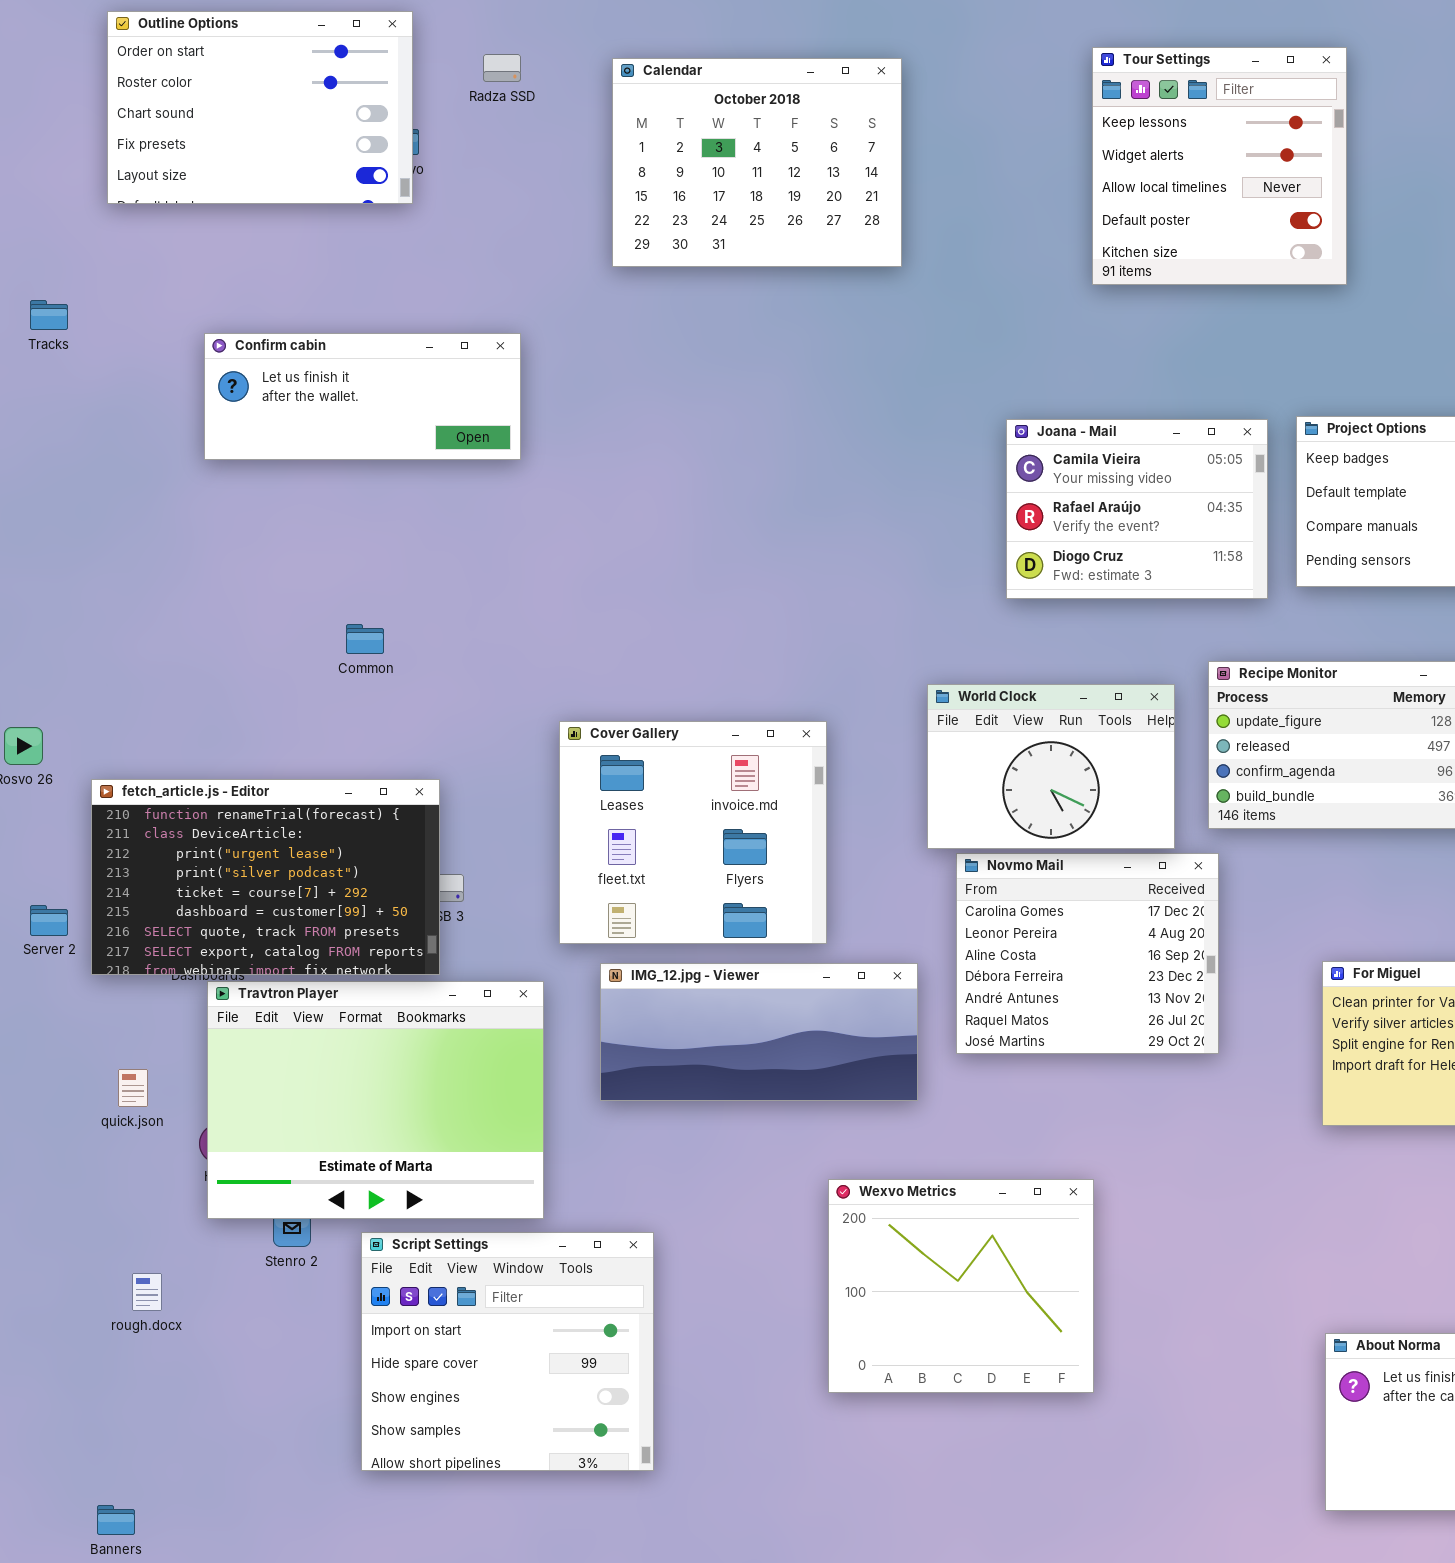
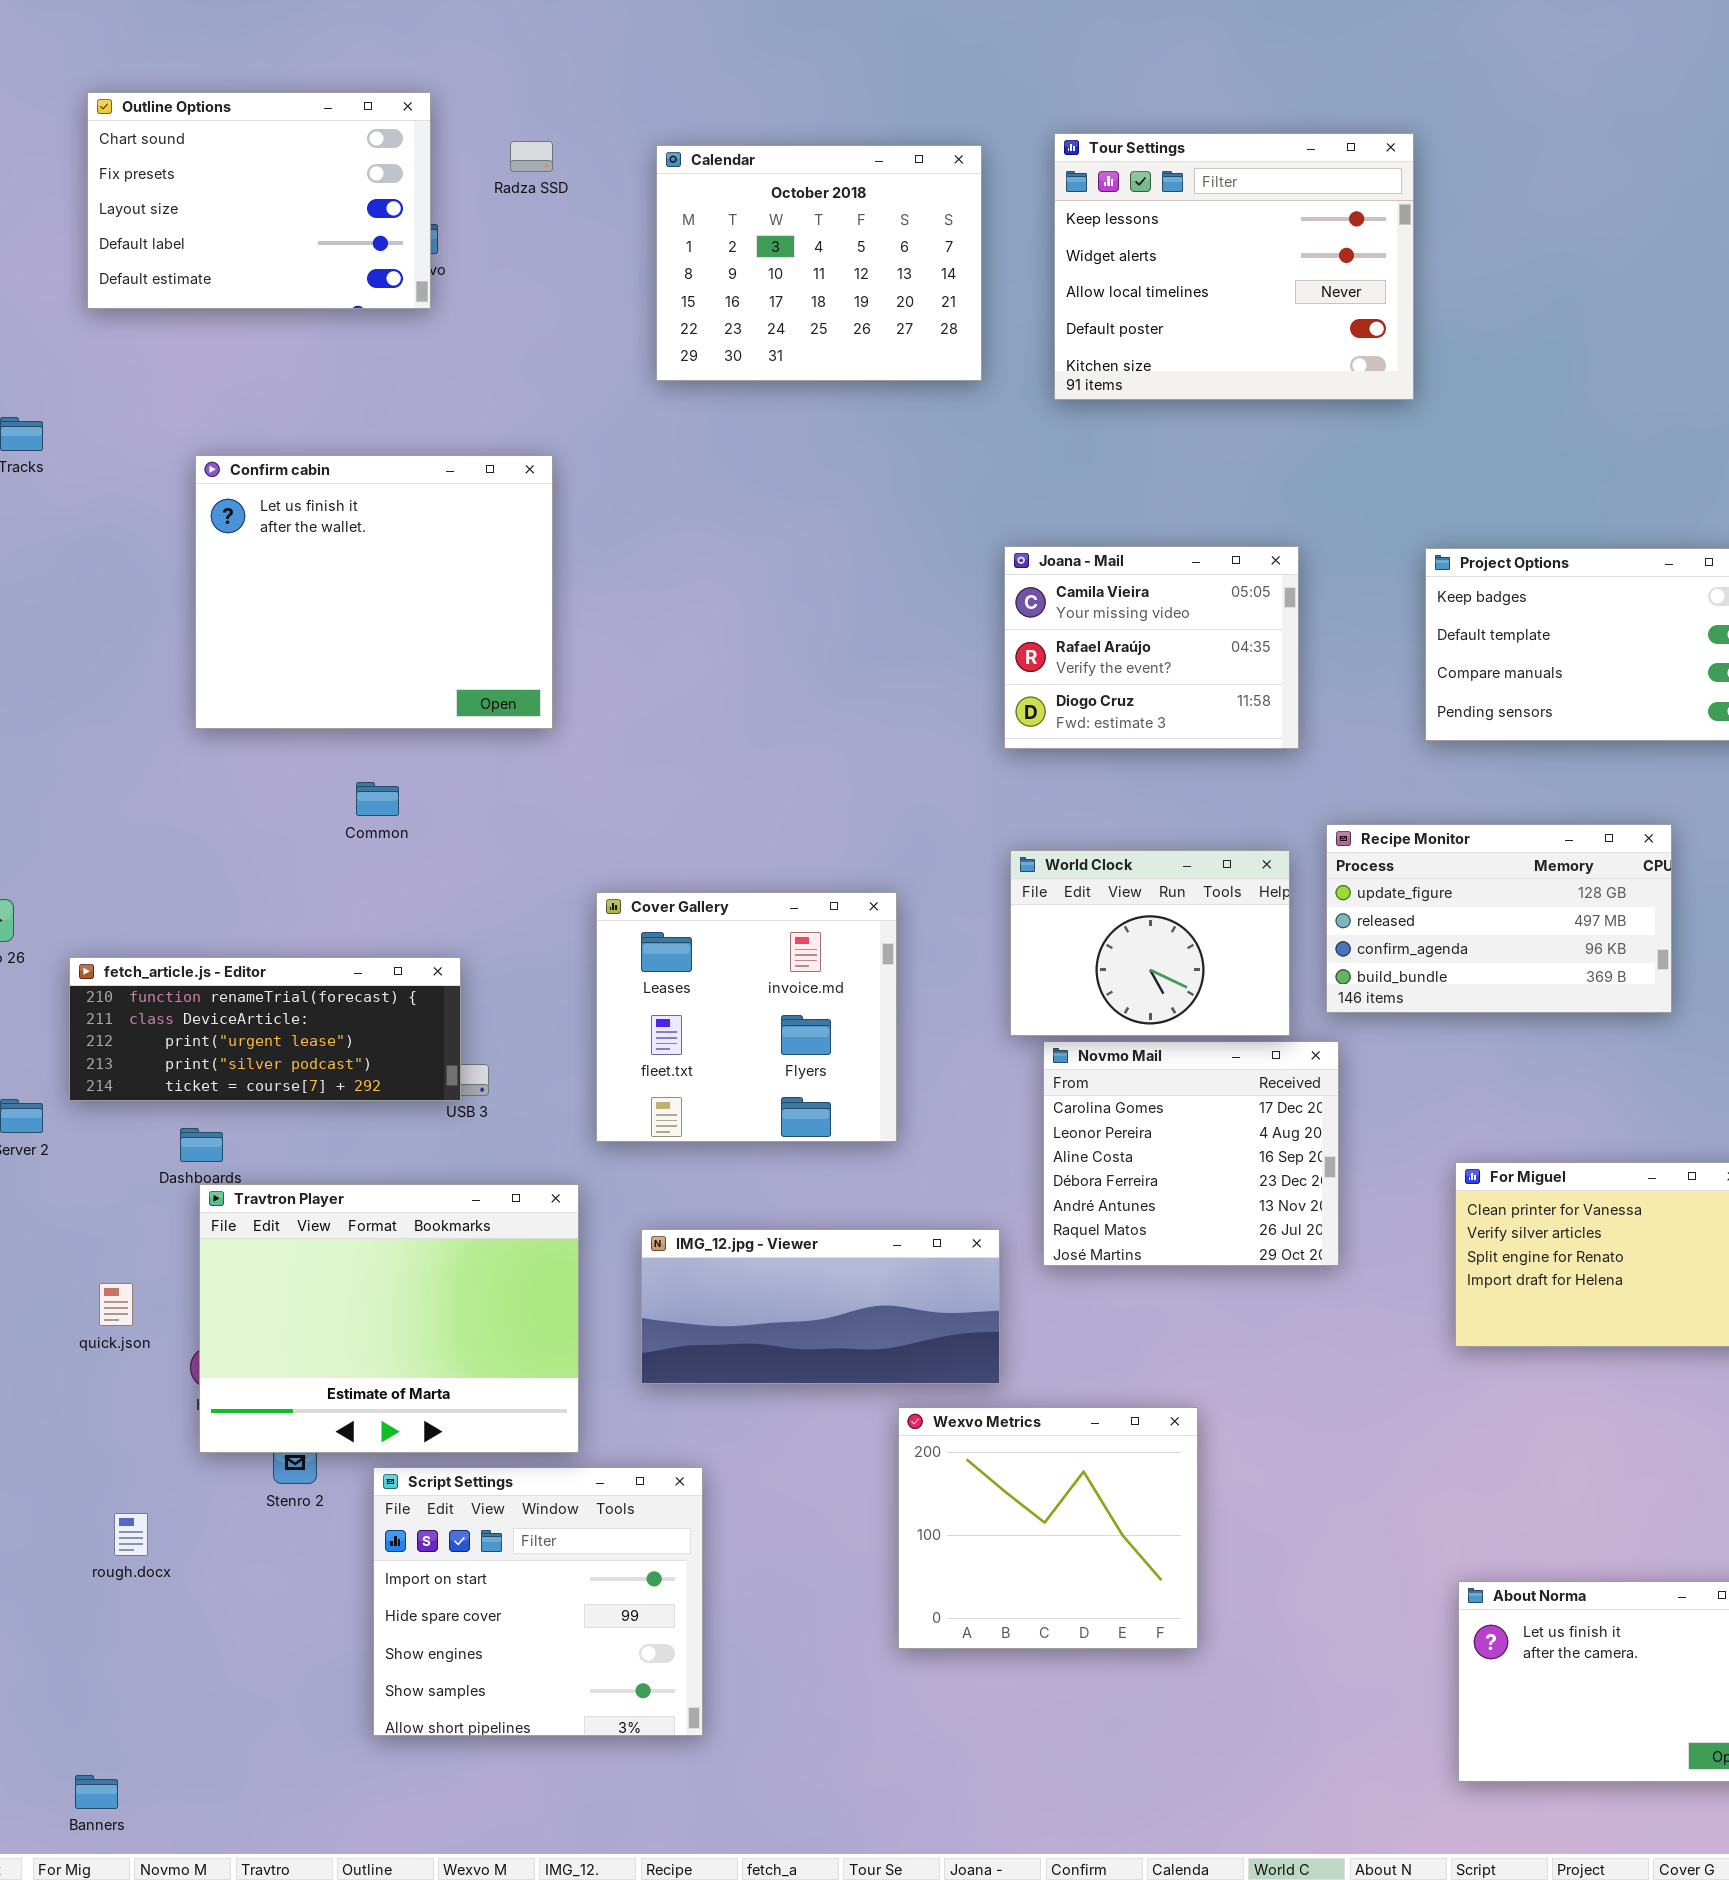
Outline Options: [107,11,413,204] -> [87,92,431,309], scrolled down 2 rows
Tour Settings: [1092,47,1347,285] -> [1054,133,1414,400], moved, resized
Confirm cabin: [204,333,521,460] -> [195,455,553,729], resized
Joana - Mail: [1006,419,1268,599] -> [1004,546,1299,749], moved
fetch_article.js - Editor: [91,779,440,975] -> [69,957,461,1101], resized
IMG_12.jpg - Viewer: [600,963,918,1101] -> [641,1229,1000,1384], moved

